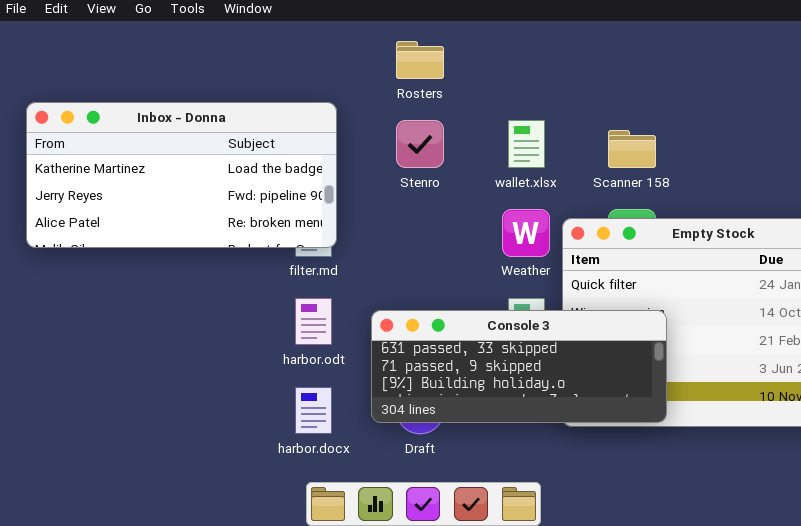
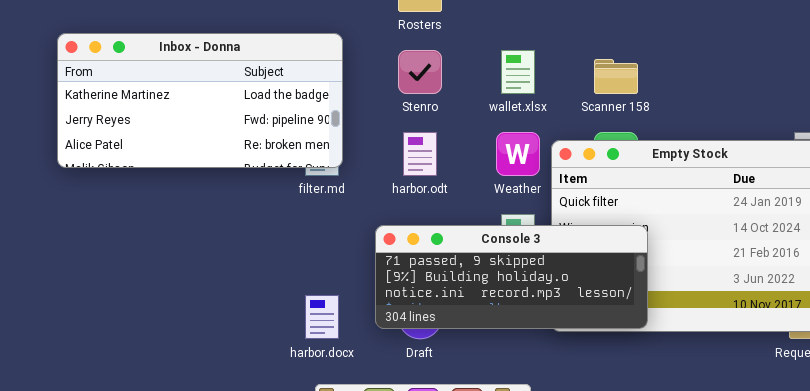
harbor.odt: [295,298,332,345] -> [403,132,437,176], moved
Console 3: [371,310,667,423] -> [375,225,648,329], scrolled down 1 row

